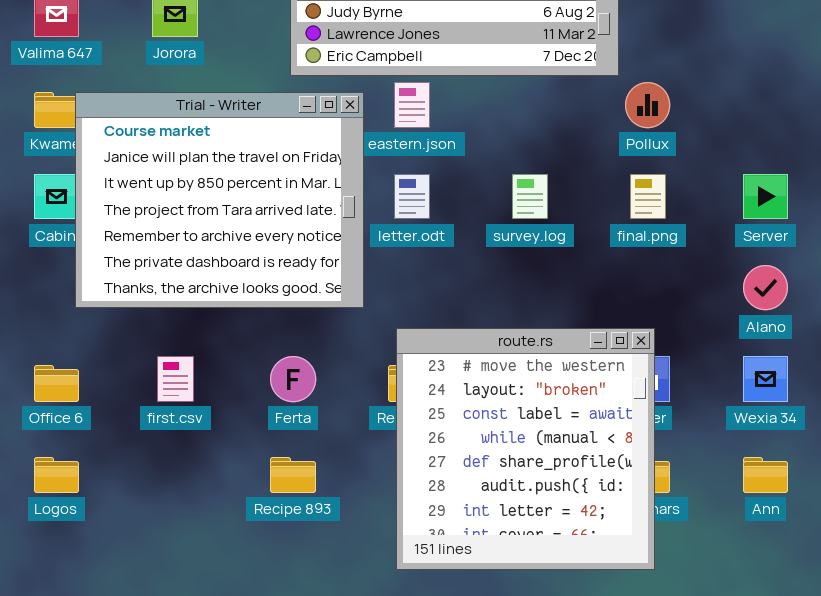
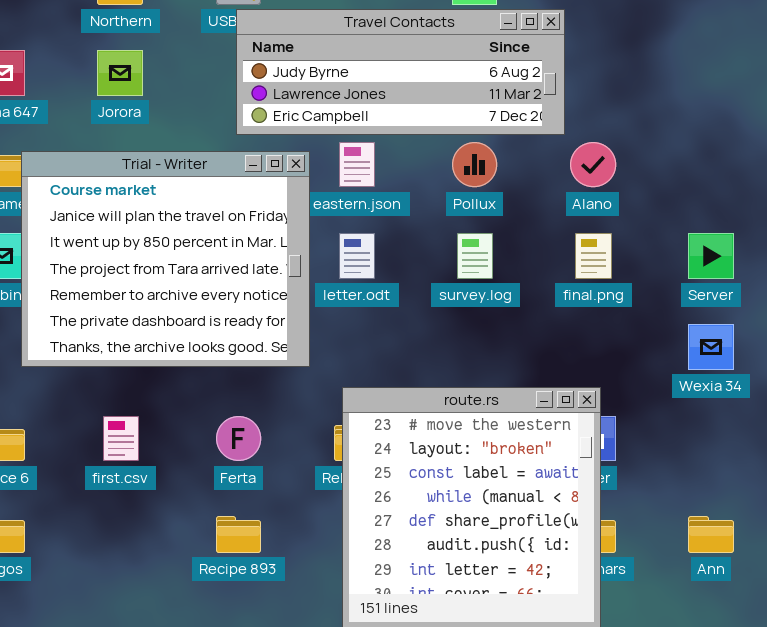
Pollux: [625,82,670,128] -> [452,142,497,187], moved
Alano: [743,265,788,310] -> [570,142,616,187], moved
Wexia 34: [743,356,788,402] -> [688,324,734,370], moved

